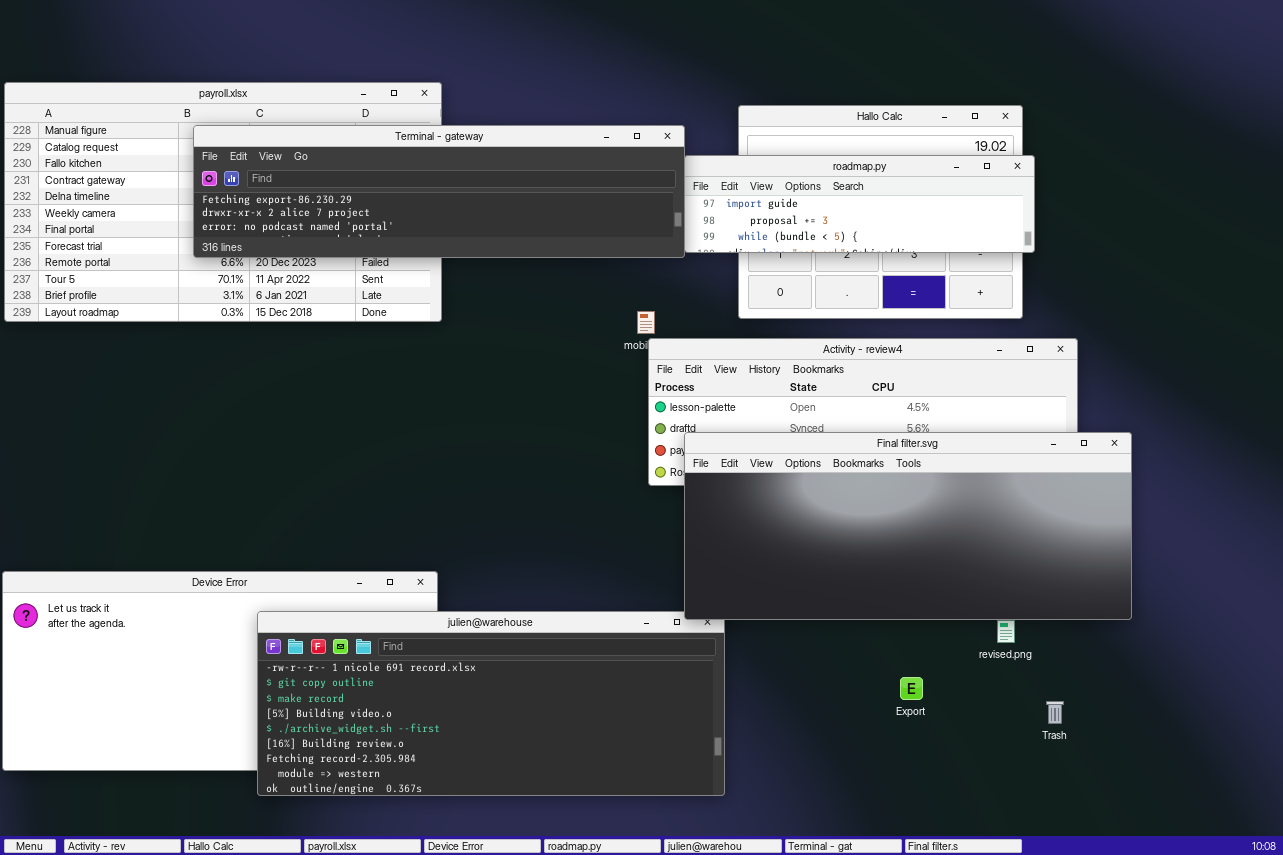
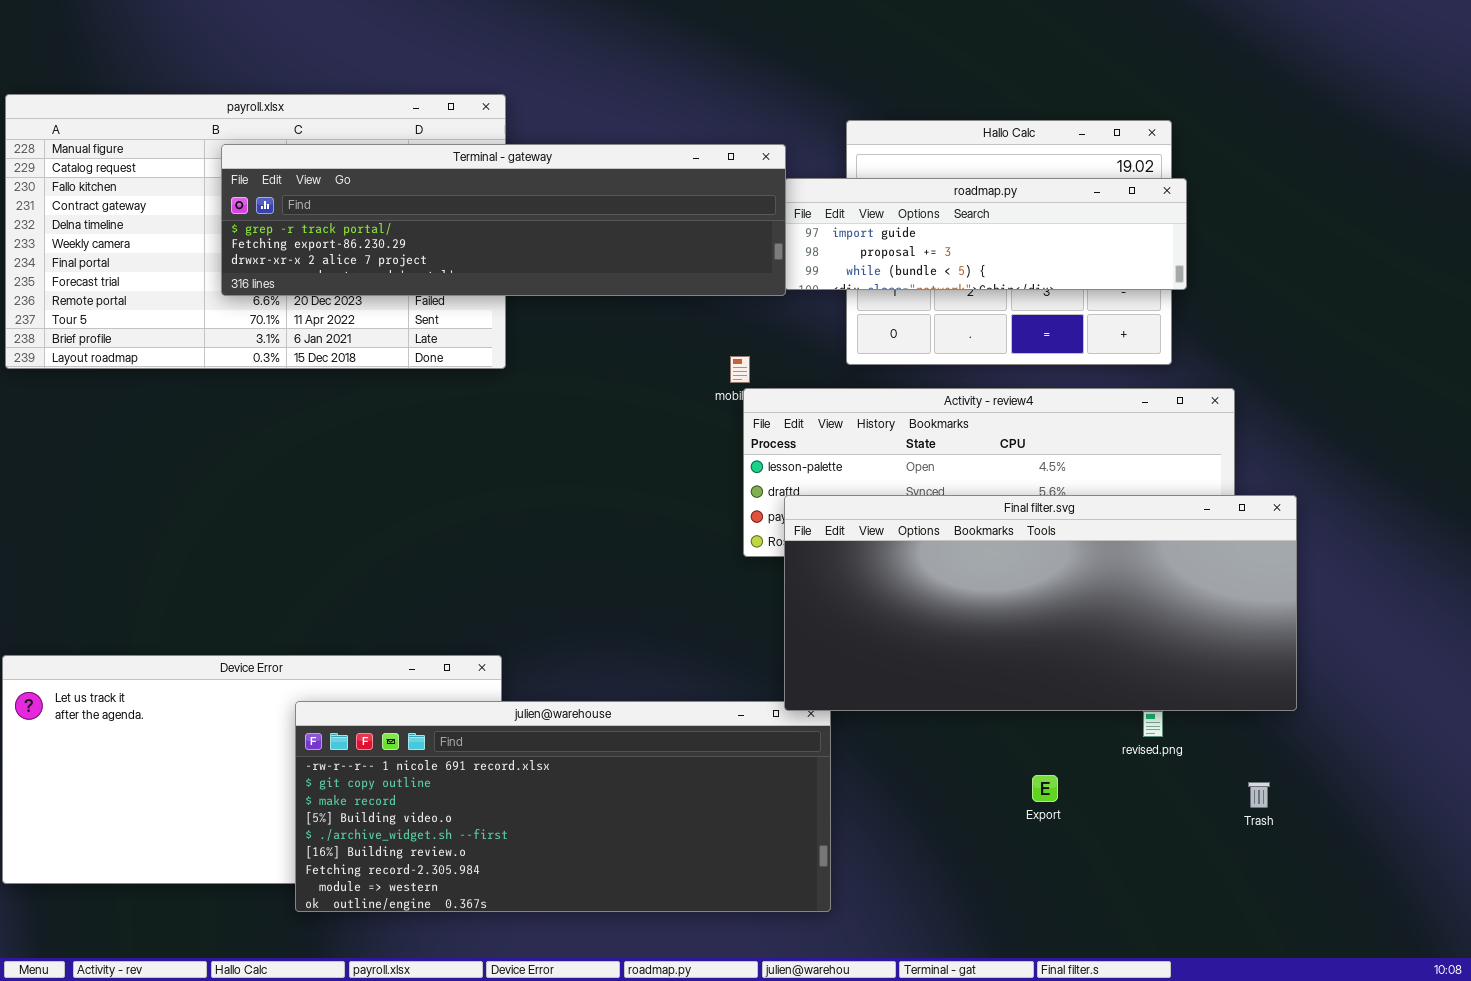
Terminal - gateway: [193,125,685,258] -> [221,144,786,296], scrolled up 1 row
Trash: [1046,701,1064,724] -> [1248,782,1270,808], moved

